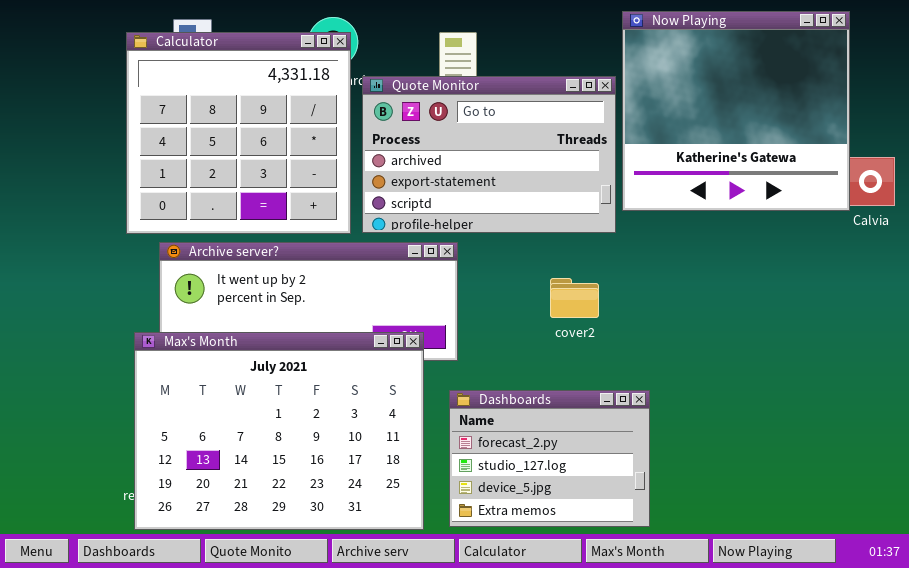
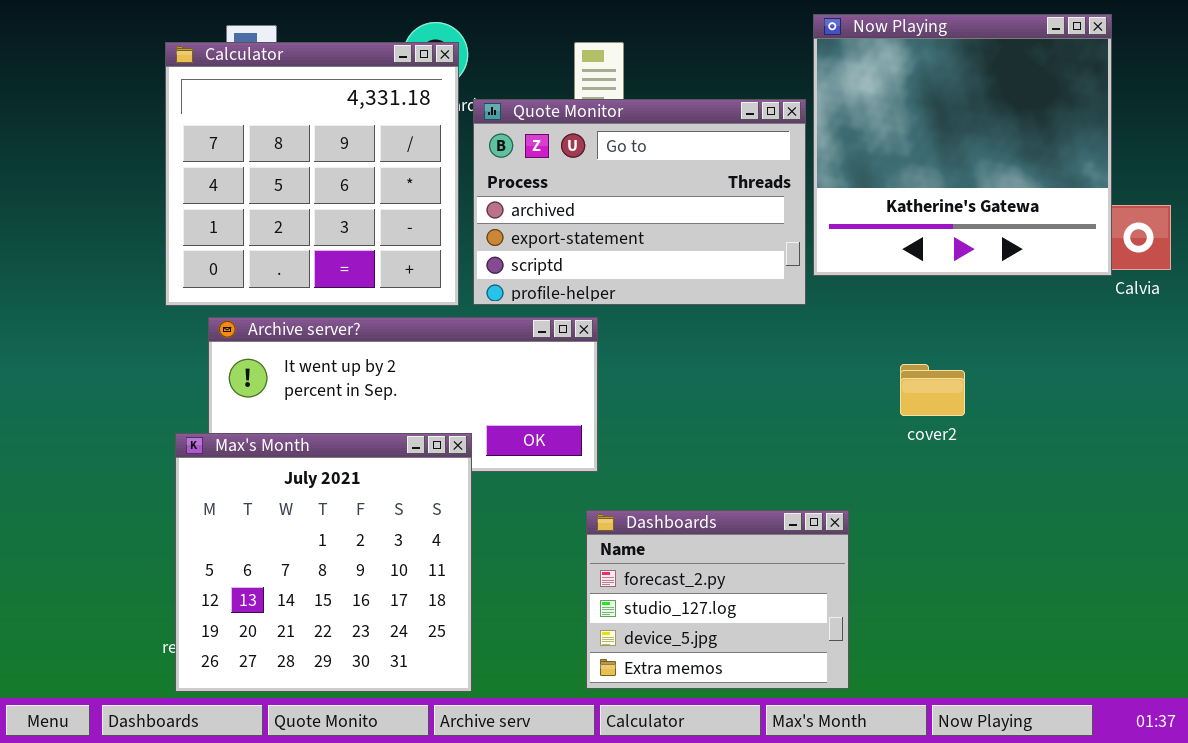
cover2: [550,278,599,318] -> [900,364,965,416], moved
Max's Month: [134,332,424,530] -> [175,433,472,692], resized

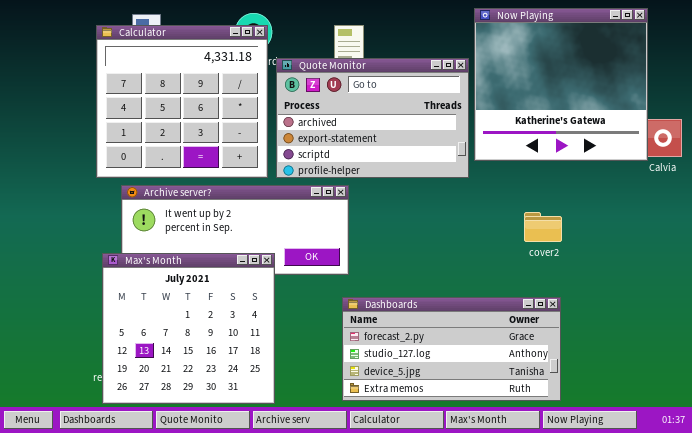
Dashboards: [586,510,849,689] -> [342,297,561,401], resized

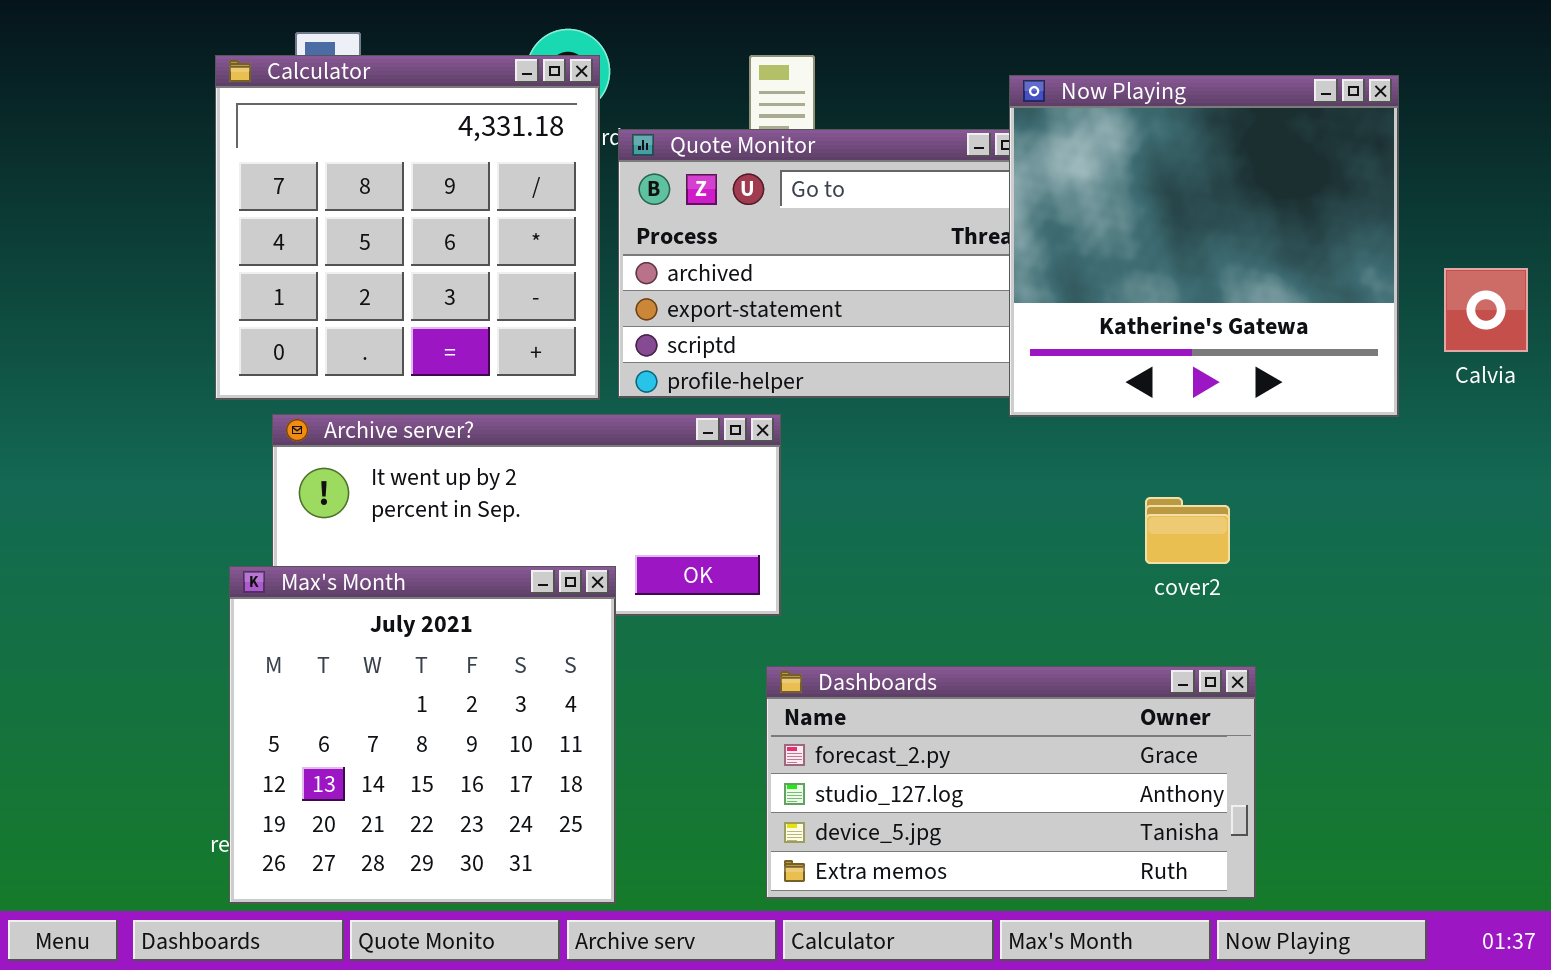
Now Playing: [474,8,648,161] -> [1009,75,1399,417], moved
cover2: [524,212,562,242] -> [1145,497,1230,564], moved

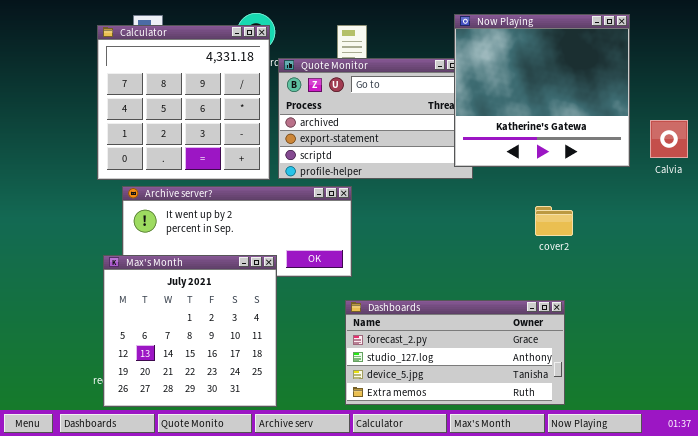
Now Playing: [1009,75,1399,417] -> [454,14,630,167], moved
cover2: [1145,497,1230,564] -> [535,206,573,236], moved

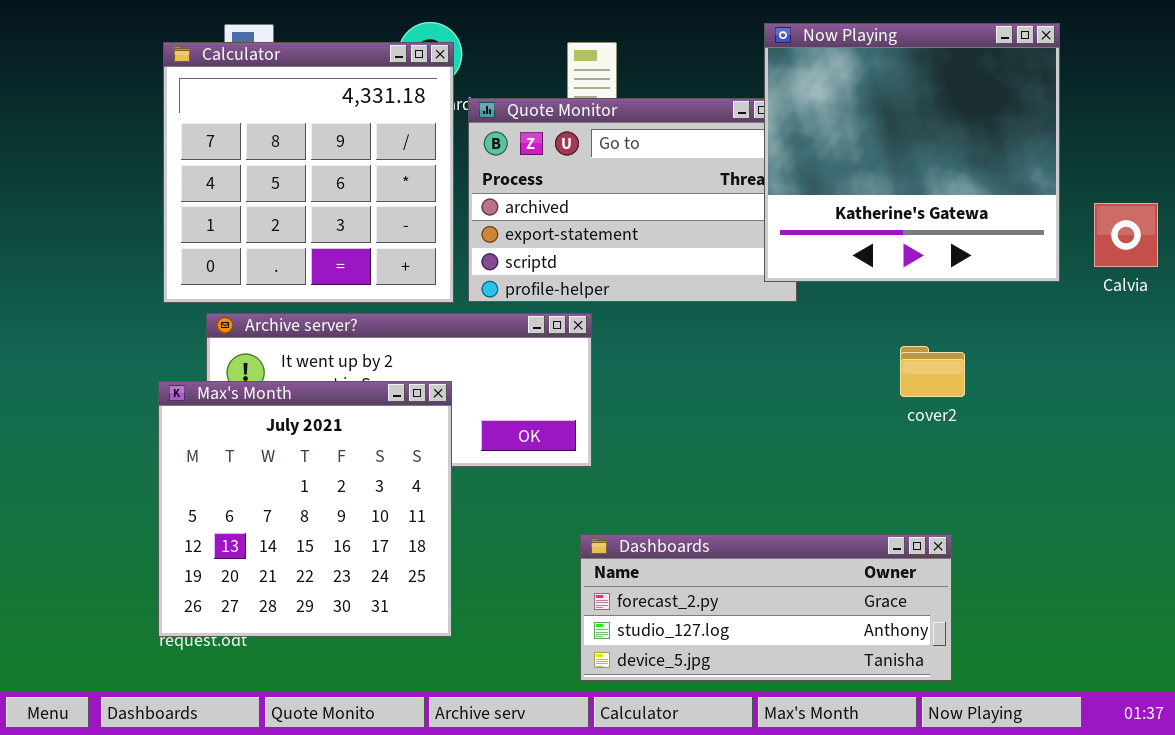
Max's Month: [103,255,277,407] -> [158,381,452,637], moved
Dashboards: [345,300,565,405] -> [580,534,952,681], resized

